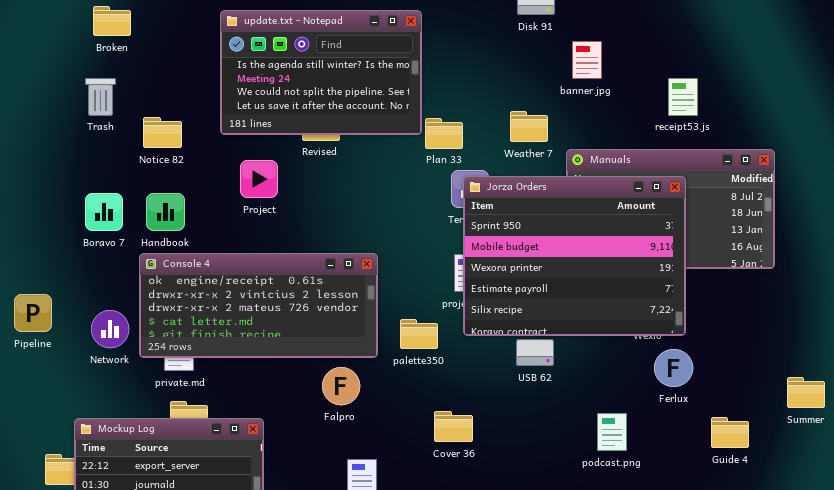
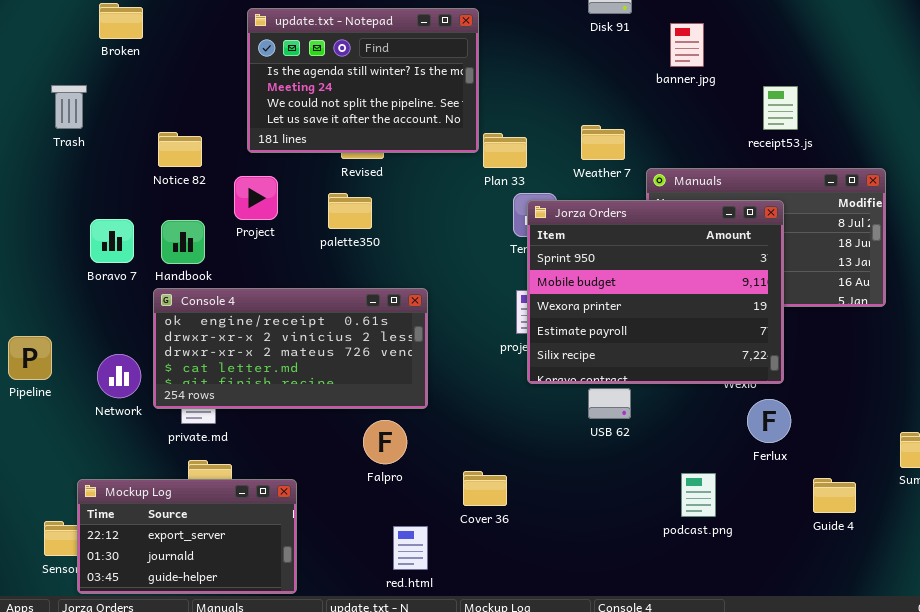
banner.jpg: [572,41,602,79] -> [670,23,704,67], moved
Trash: [85,78,116,116] -> [51,85,87,129], moved
Project: [240,160,278,198] -> [234,176,278,220], moved
palette350: [400,319,438,349] -> [328,193,372,229], moved
Cover 36: [434,411,473,442] -> [463,471,507,506], moved

